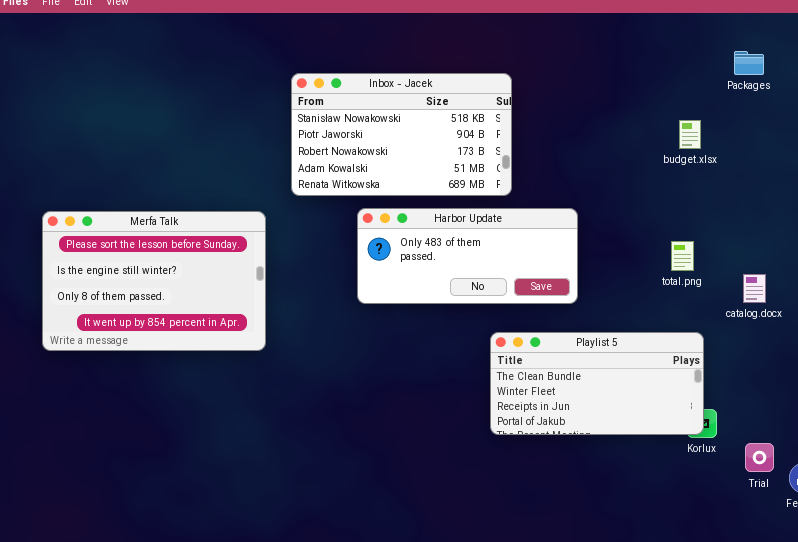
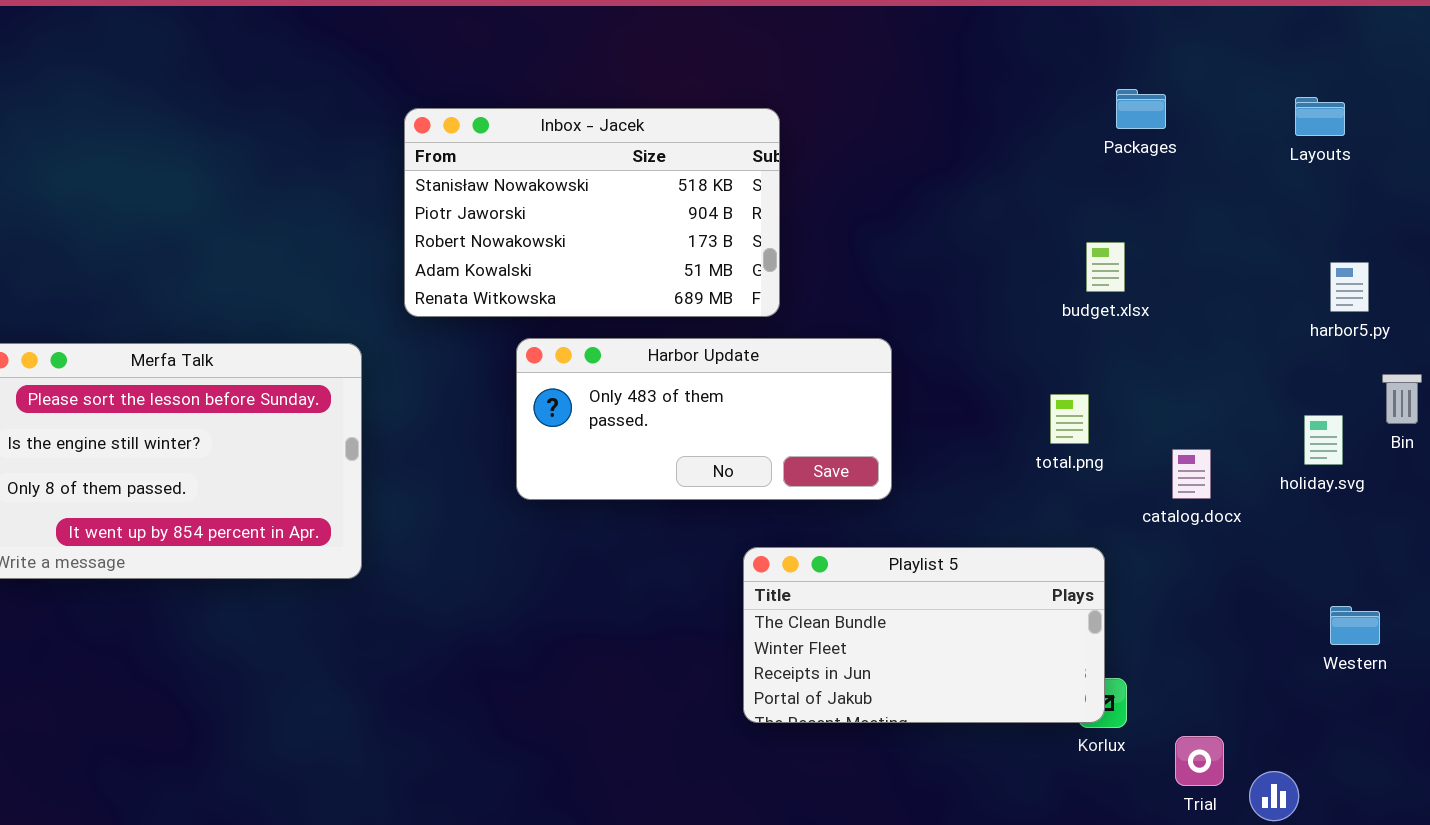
Packages: [734,51,764,75] -> [1116,89,1166,129], moved
budget.xlsx: [679,120,701,149] -> [1086,242,1125,292], moved

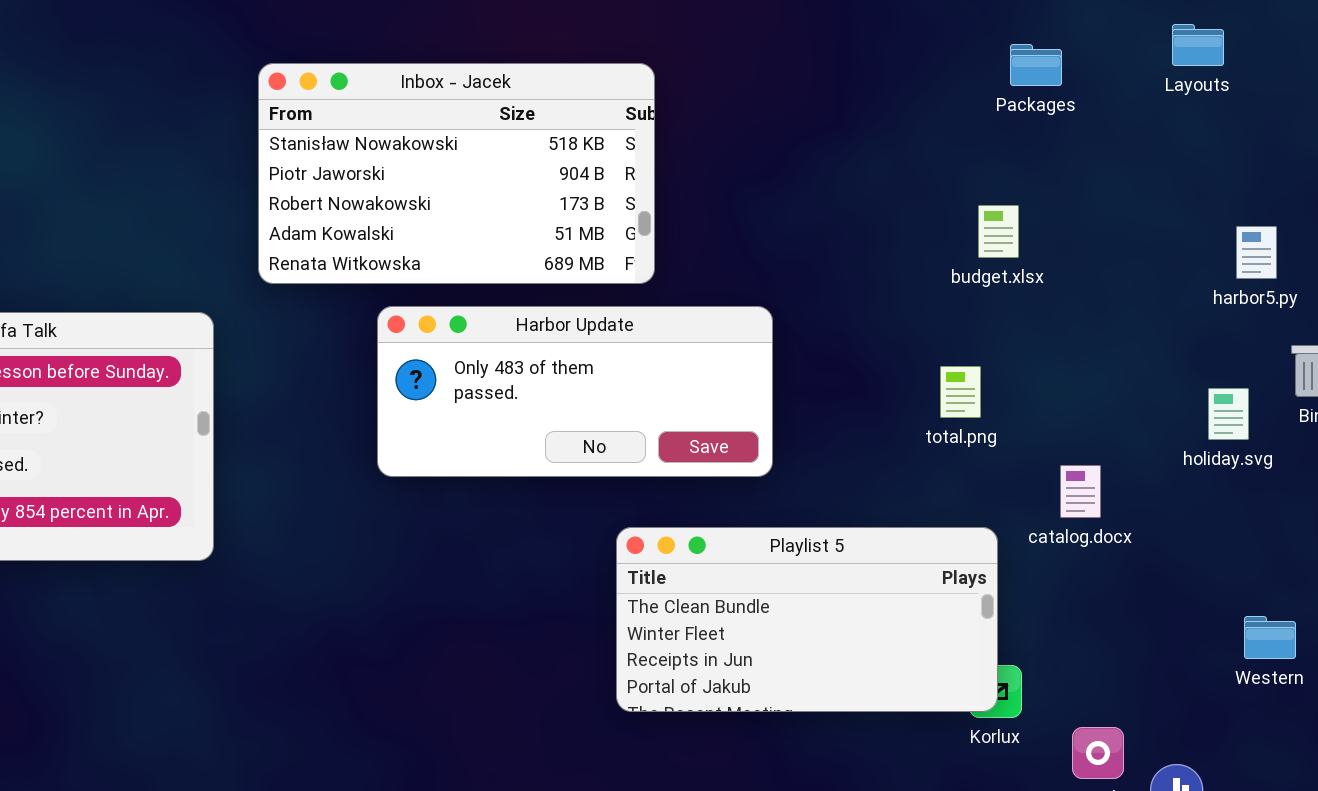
Layouts: [1295,97,1345,136] -> [1172,24,1224,66], moved
catalog.docx: [1172,449,1211,499] -> [1060,465,1101,518], moved
Western: [1330,606,1380,645] -> [1244,616,1296,659], moved

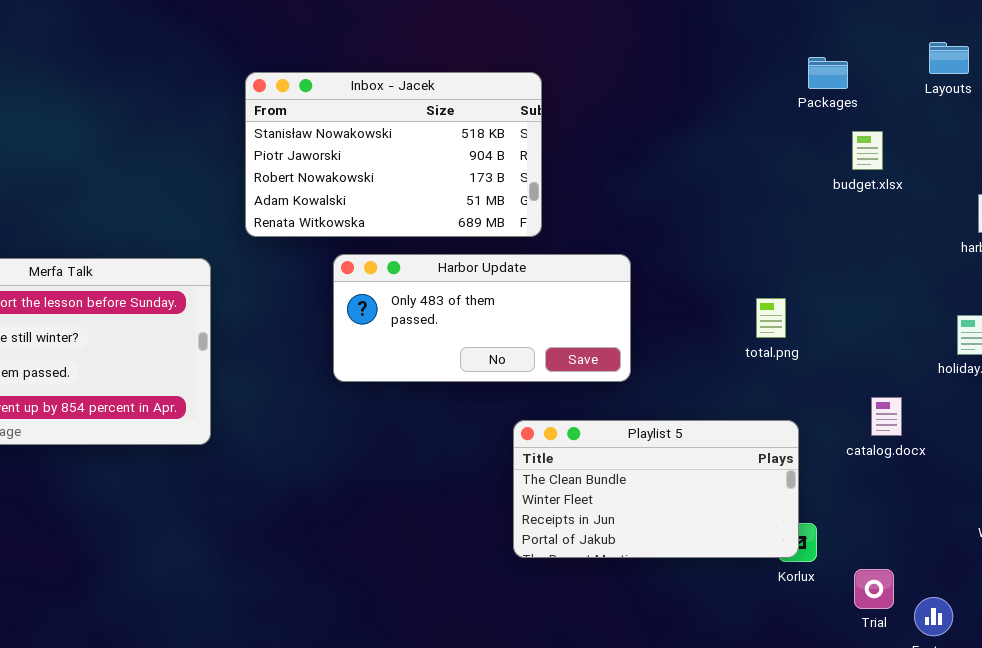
budget.xlsx: [978,205,1019,258] -> [852,131,883,170], moved
catalog.docx: [1060,465,1101,518] -> [871,397,902,436], moved

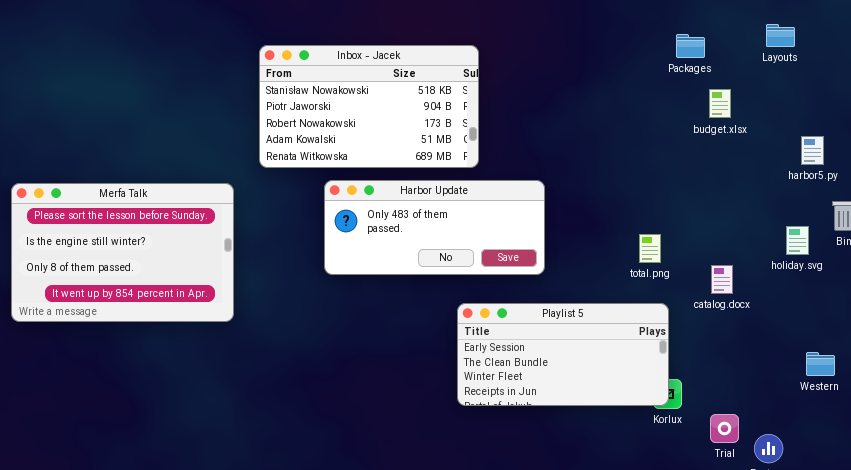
total.png: [756,298,786,338] -> [639,234,661,263], moved
catalog.docx: [871,397,902,436] -> [711,265,733,294], moved
Playlist 5: [513,420,799,558] -> [457,303,669,406], scrolled up 1 row

